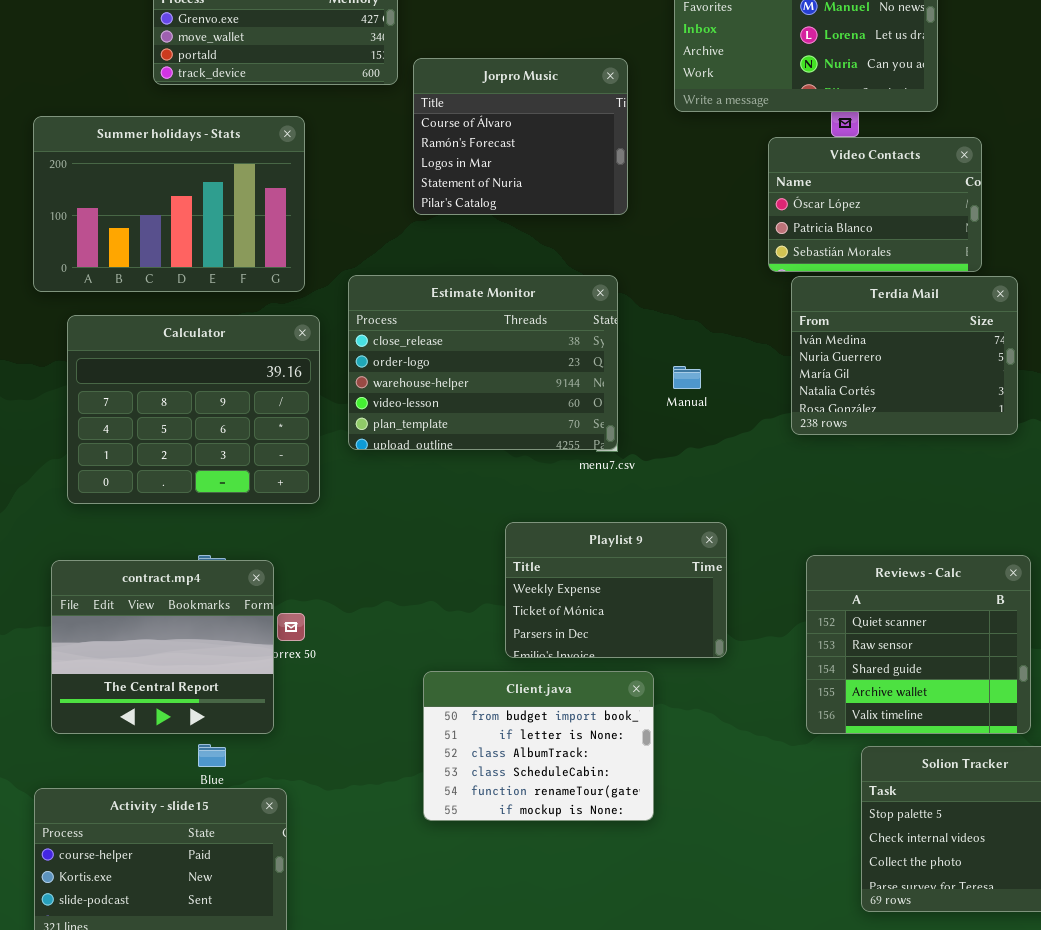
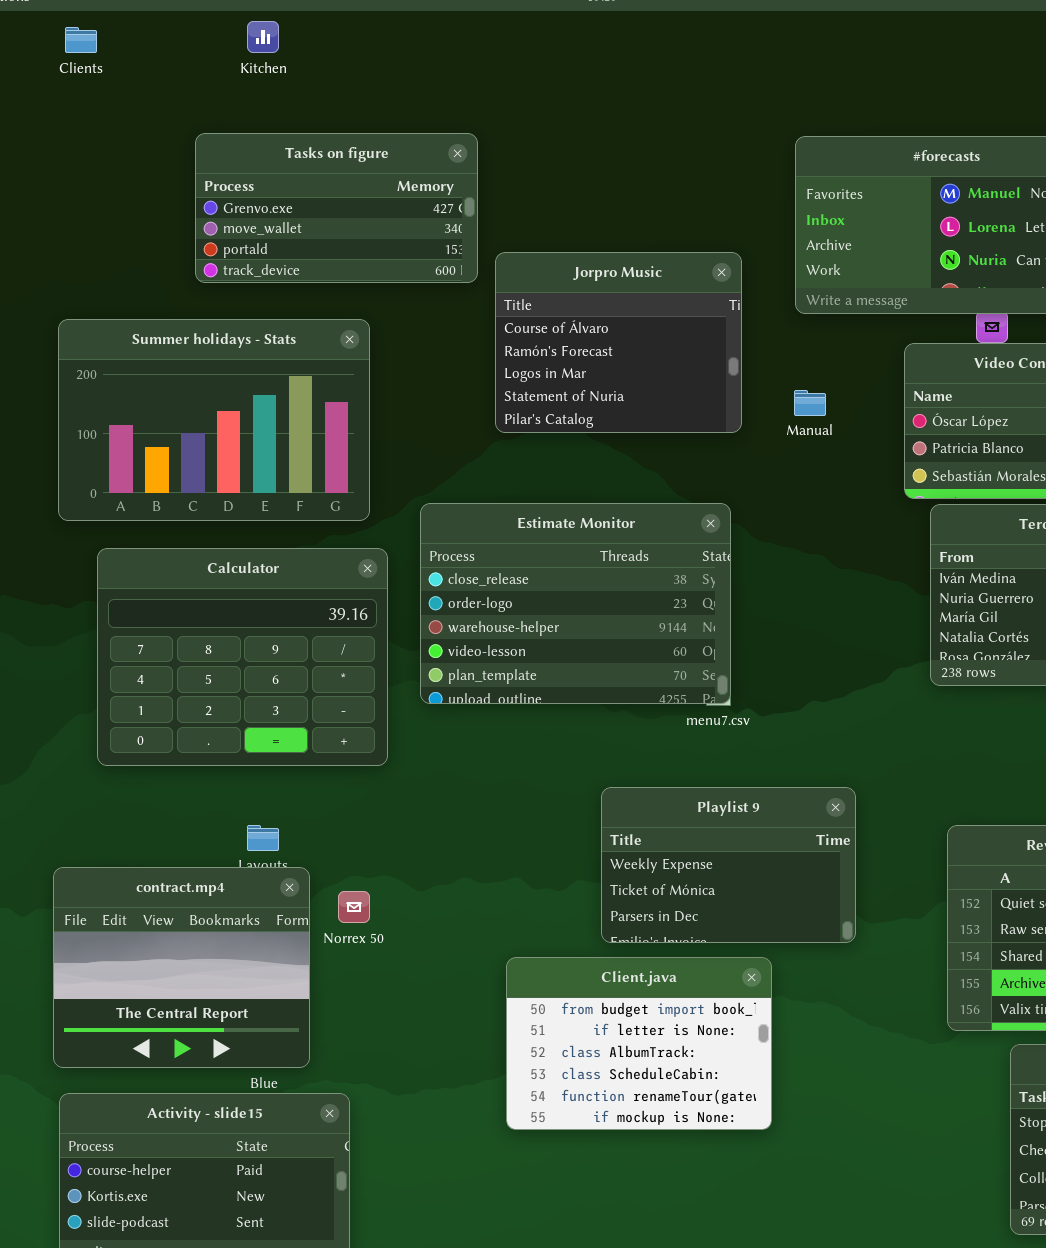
Manual: [673,366,701,389] -> [794,390,826,416], moved
contract.mp4: [51,560,274,734] -> [53,867,310,1068], moved

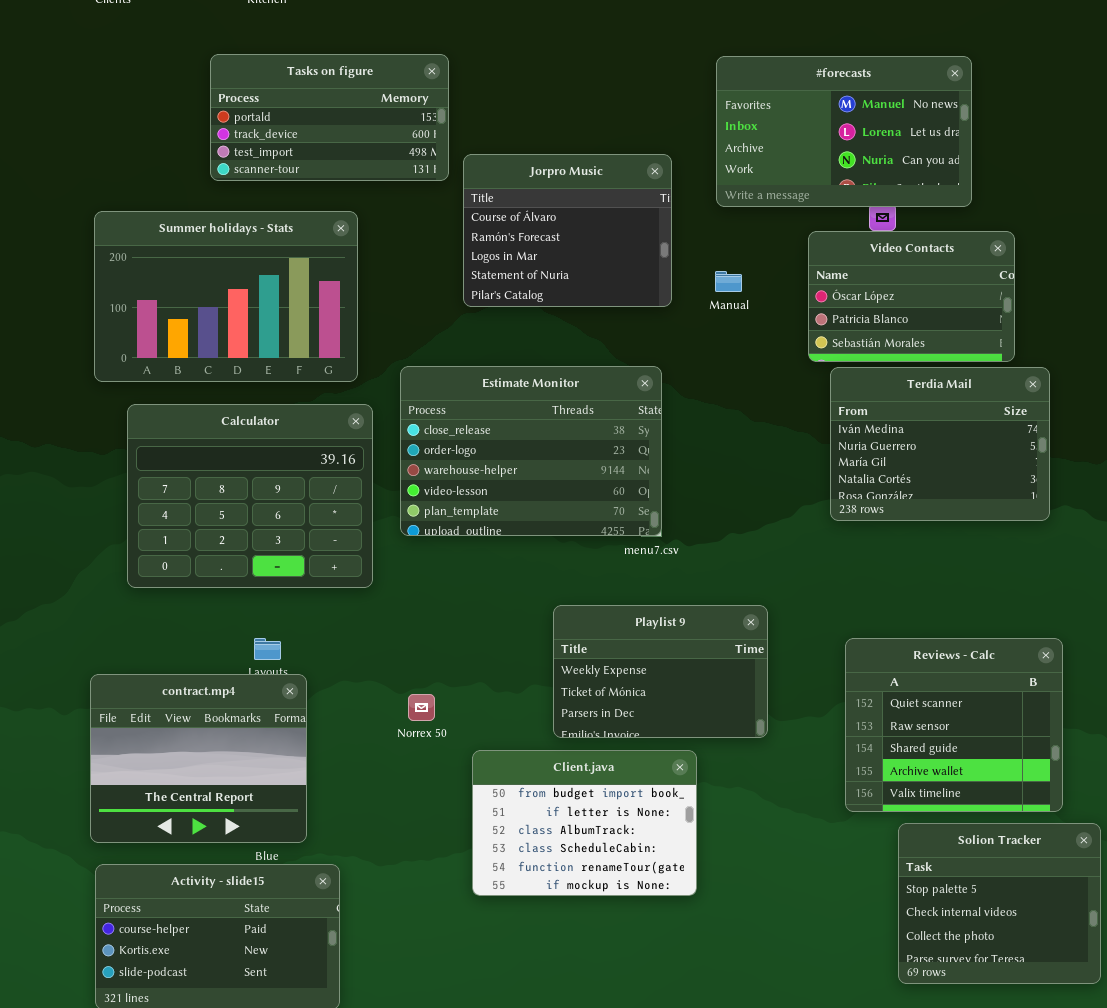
Tasks on figure: [195,133,478,283] -> [210,54,449,181], scrolled down 2 rows
Norrex 50: [338,891,370,923] -> [408,694,435,721], moved

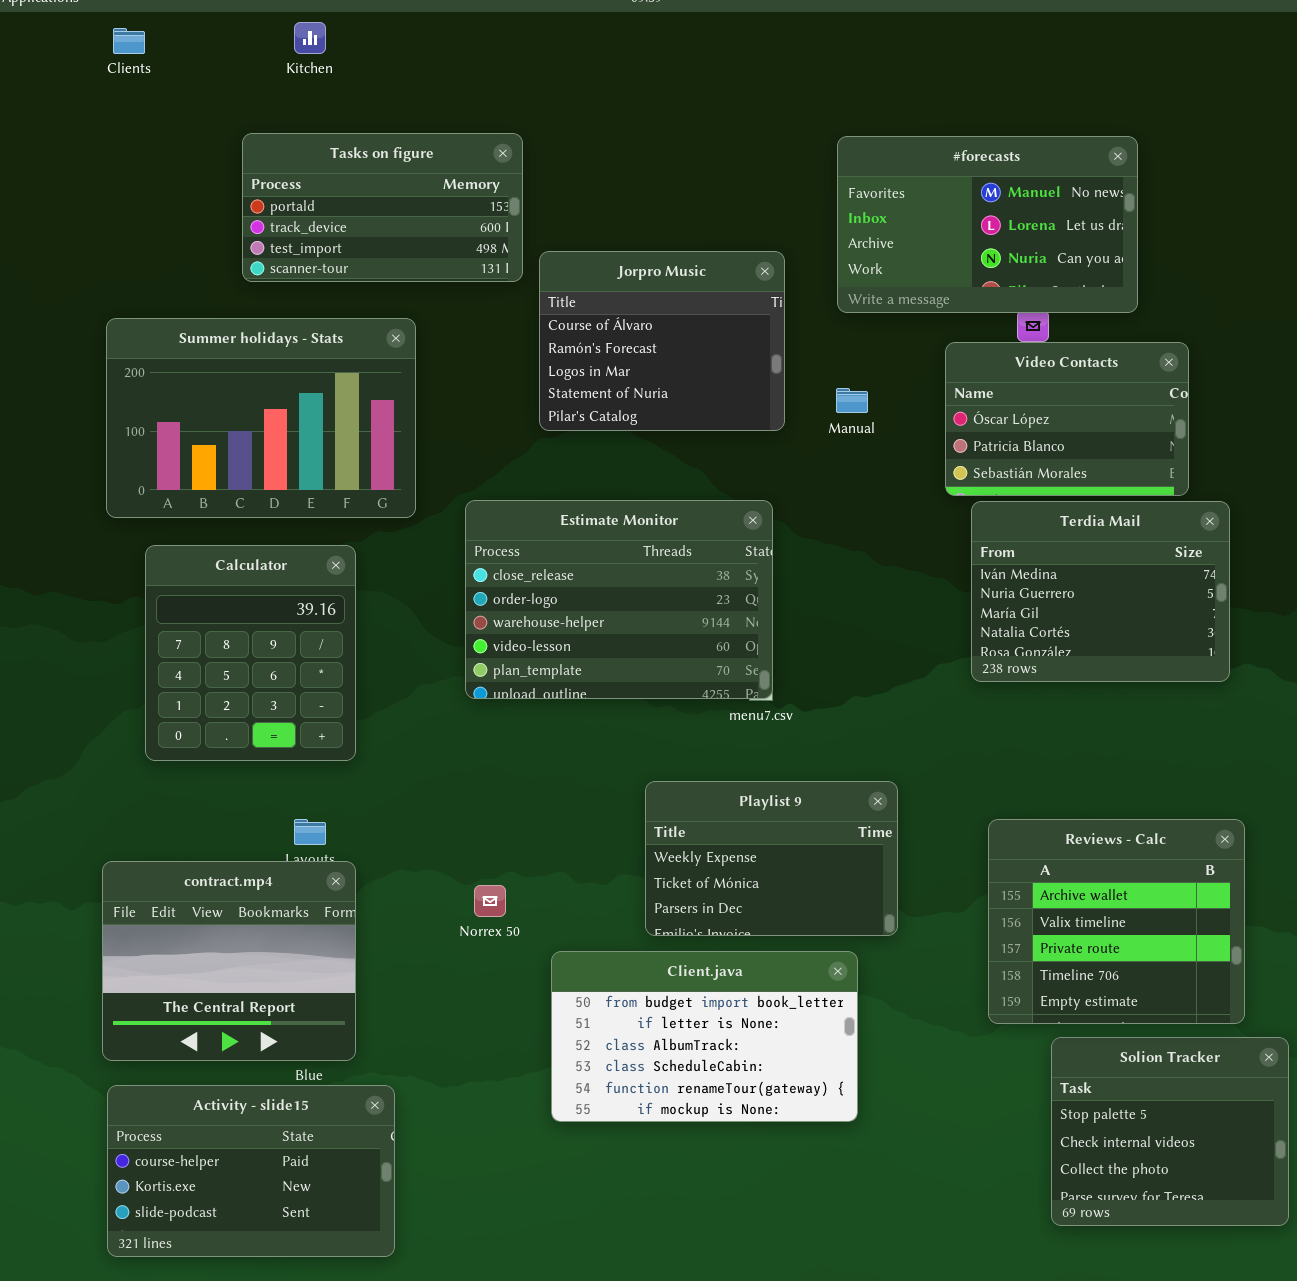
Calculator: [127,404,373,588] -> [145,545,356,761], resized
Reviews - Calc: [845,638,1063,812] -> [988,819,1245,1024], scrolled down 3 rows
Client.java: [472,750,697,896] -> [551,951,858,1122], resized

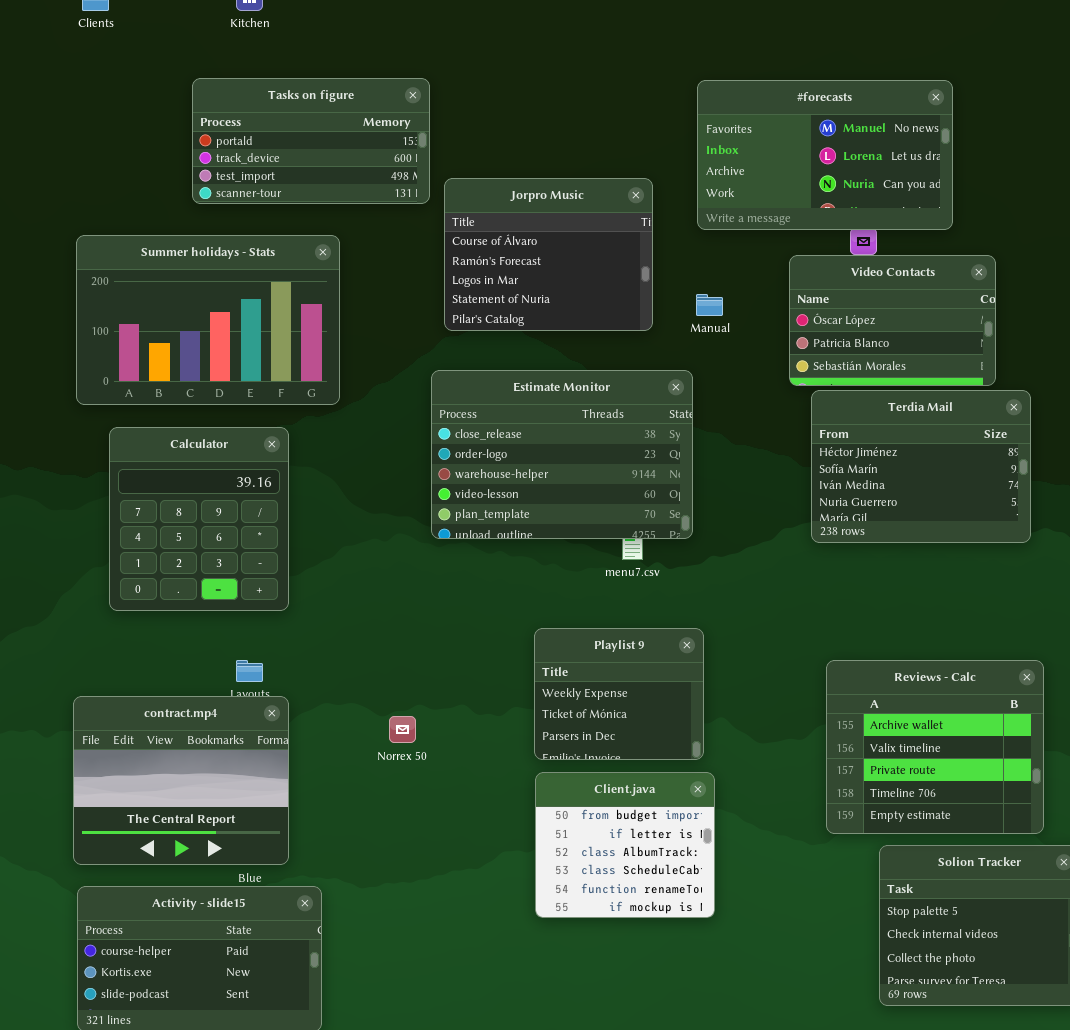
Estimate Monitor: [465,500,773,699] -> [431,370,693,539], moved
Terdia Mail: [971,501,1230,682] -> [811,390,1031,543], scrolled up 2 rows
Playlist 9: [645,781,898,936] -> [534,628,704,760], resized
Client.java: [551,951,858,1122] -> [535,772,715,918], resized

